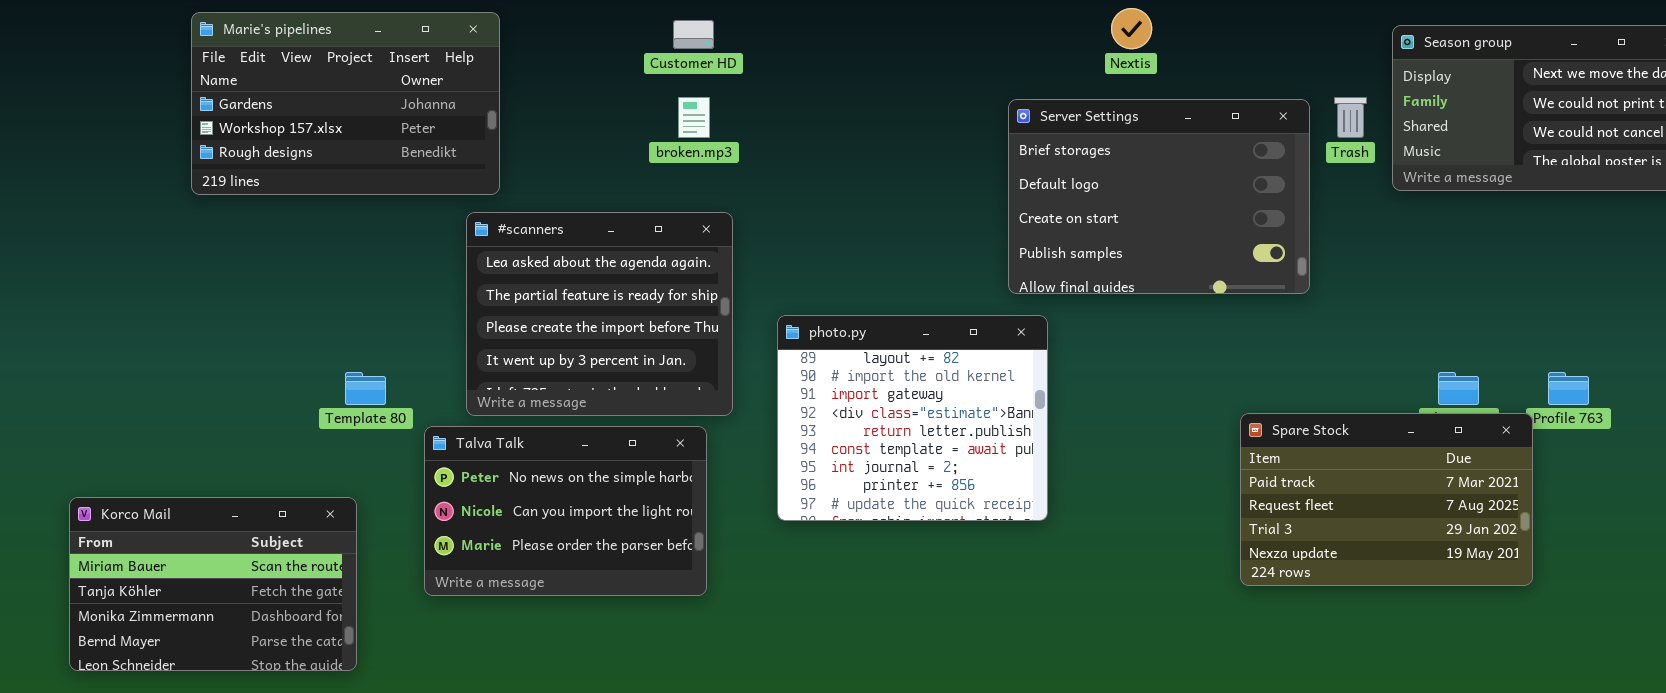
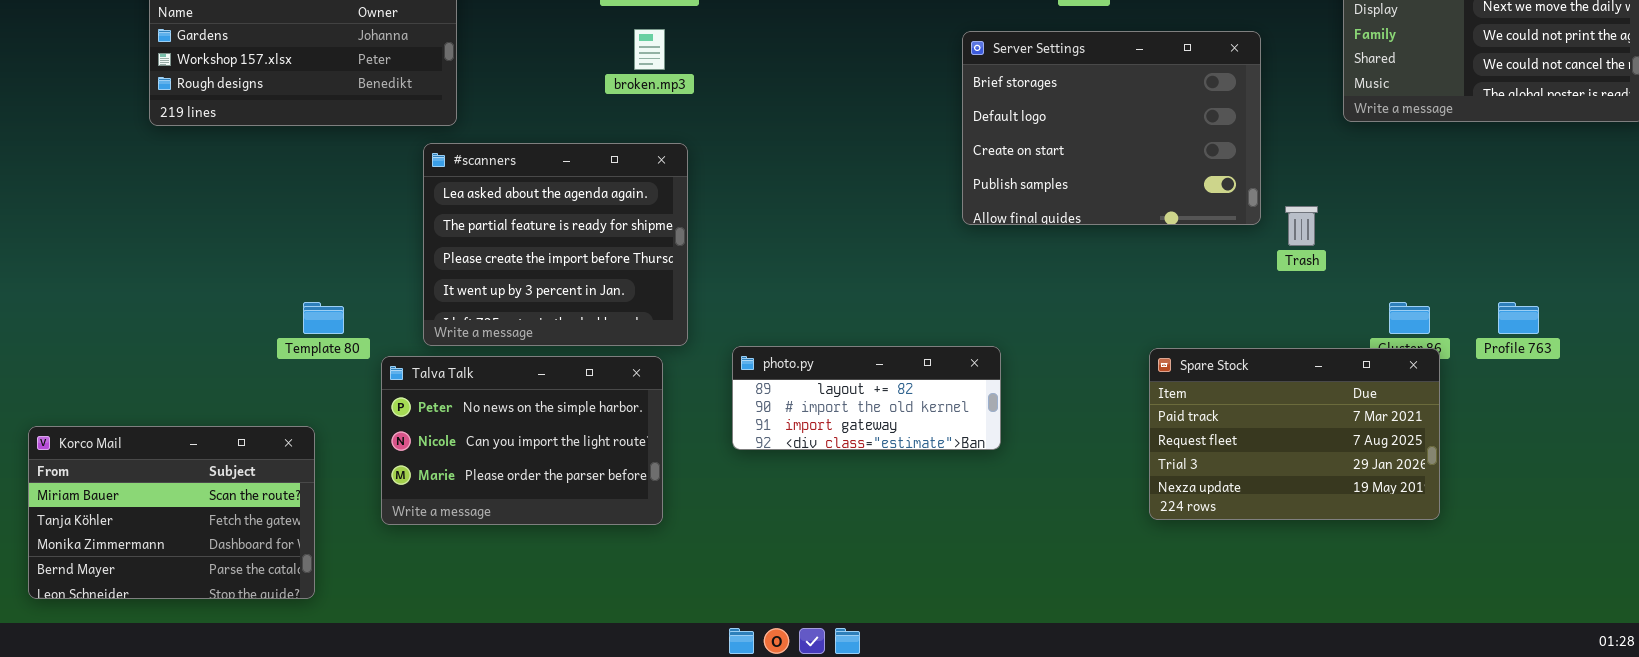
Trash: [1334,97,1367,138] -> [1285,206,1318,246], moved
photo.py: [777,315,1048,521] -> [732,346,1001,450], resized
Spare Stock: [1240,413,1533,586] -> [1149,348,1440,520], moved

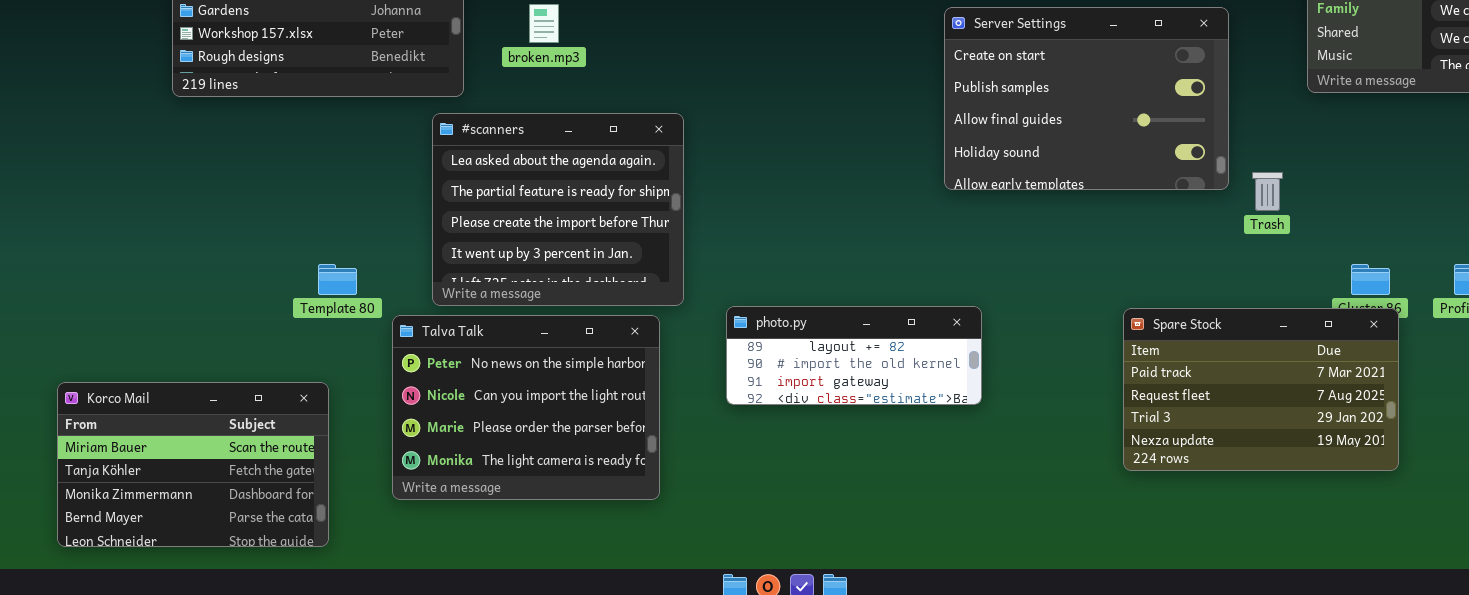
broken.mp3: [634,29,665,70] -> [529,4,559,43], moved
Server Settings: [962,31,1261,225] -> [944,7,1229,190], scrolled down 2 rows
Talva Talk: [381,356,663,525] -> [392,315,660,500], resized

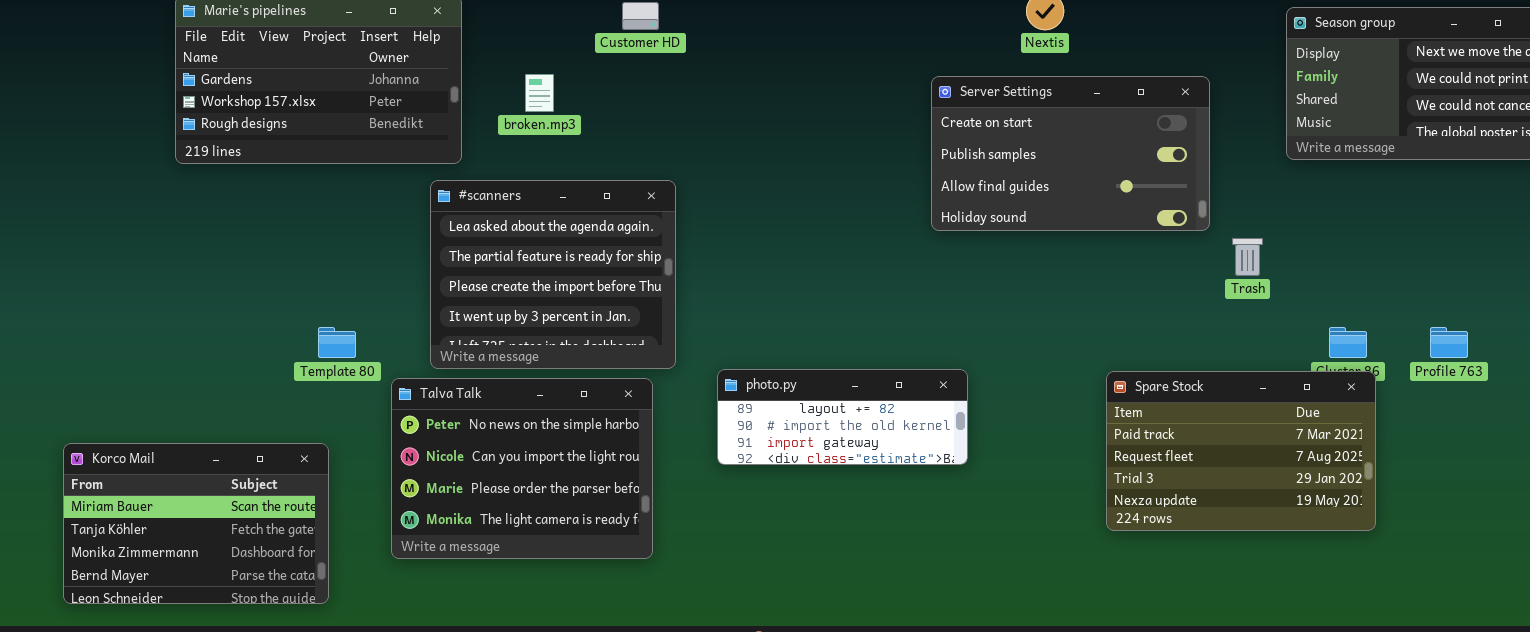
Server Settings: [944,7,1229,190] -> [931,76,1210,231], resized

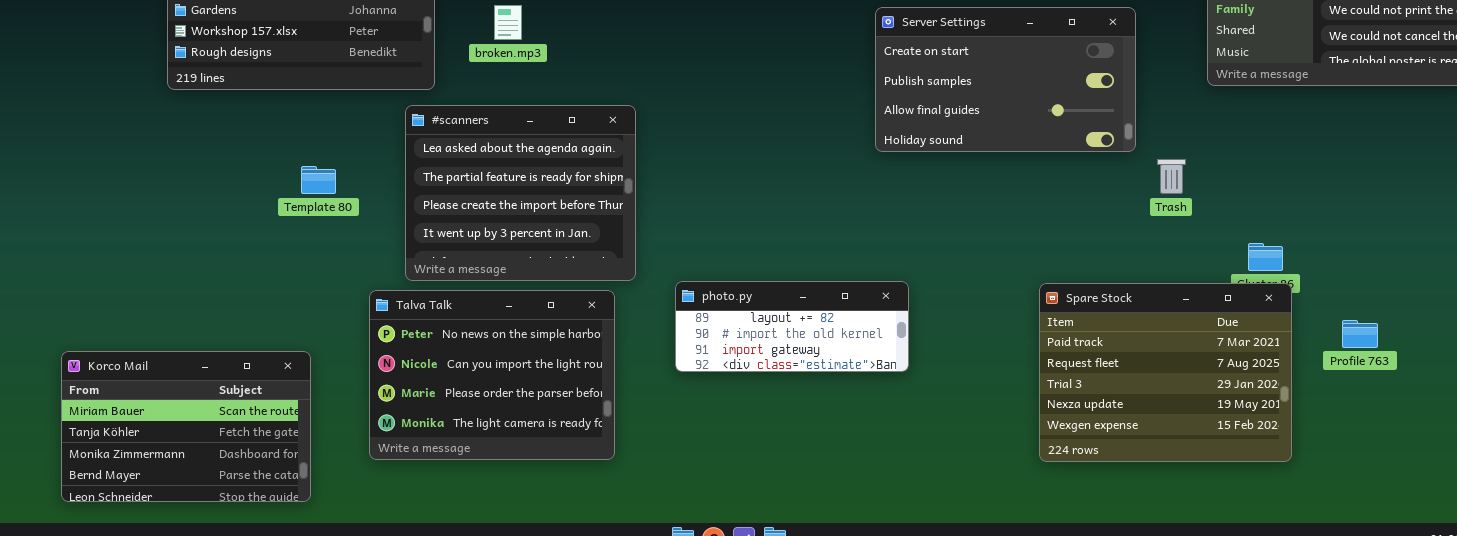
Template 80: [318,327,356,358] -> [301,166,336,194], moved
Profile 763: [1430,327,1468,358] -> [1342,320,1378,348], moved
Spare Stock: [1106,371,1376,531] -> [1039,283,1292,462], resized

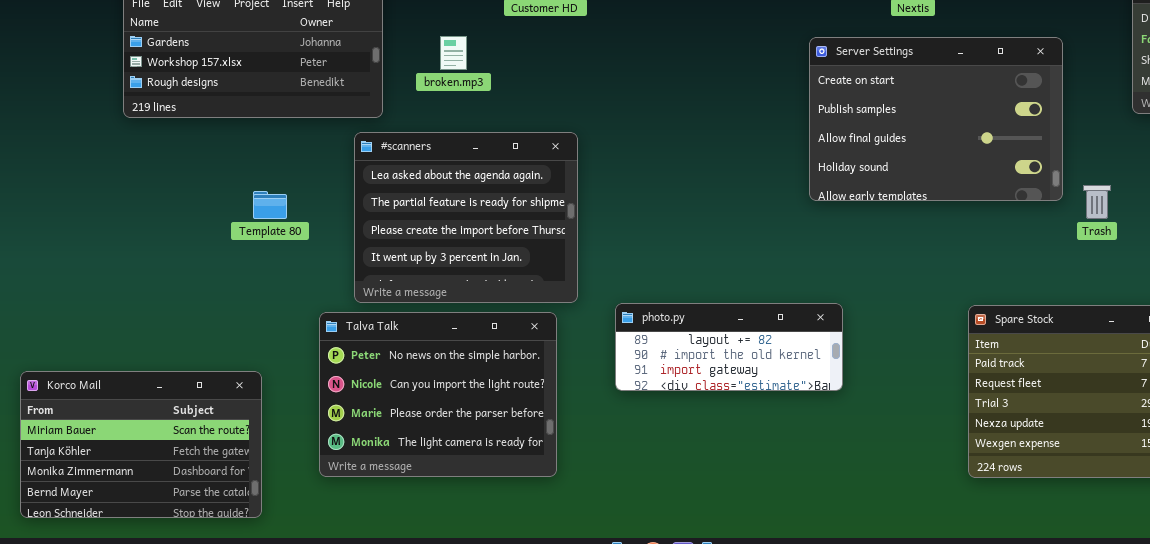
Server Settings: [875,7,1136,152] -> [809,37,1063,201], resized

